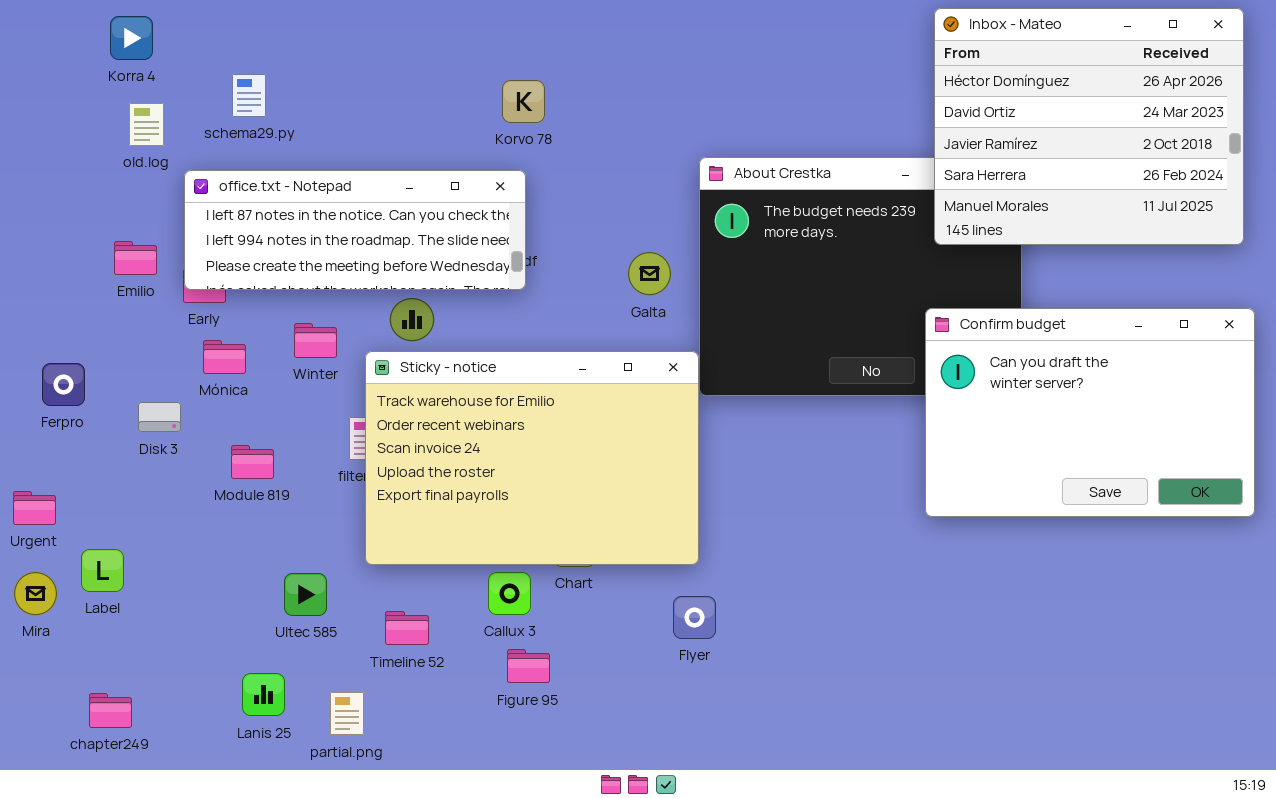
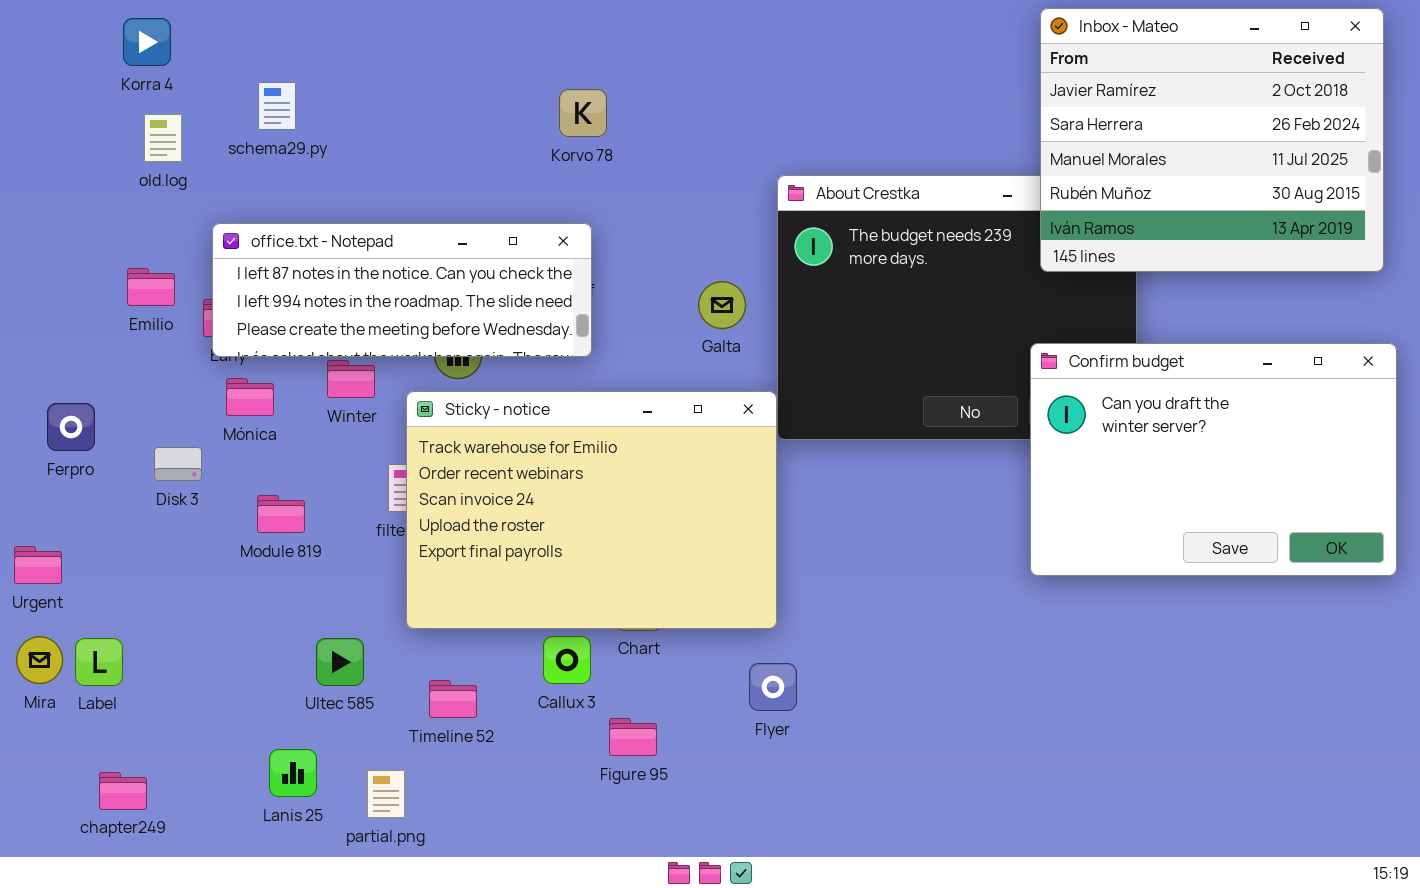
Inbox - Mateo: [934,8,1244,245] -> [1040,8,1384,272], scrolled down 2 rows
office.txt - Notepad: [184,170,526,290] -> [212,223,592,357], moved
Label: [81,549,124,592] -> [75,638,123,686], moved
Figure 95: [507,649,550,683] -> [609,718,657,756], moved

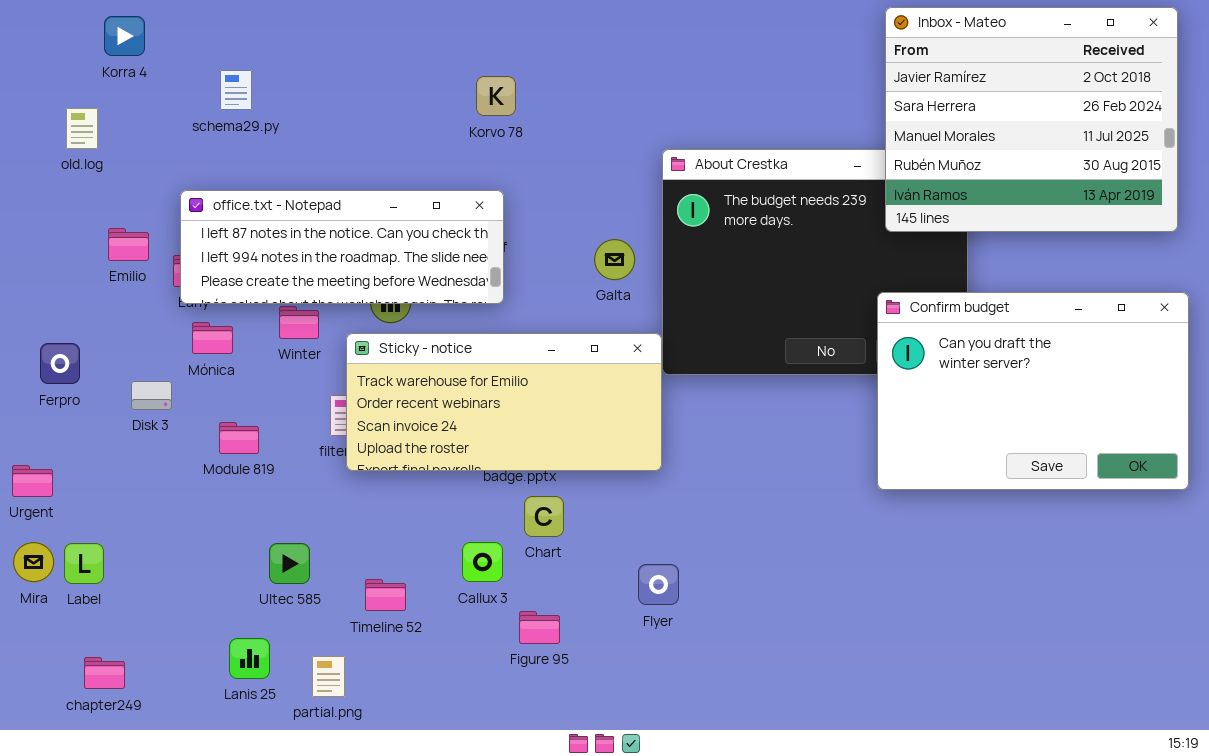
old.log: [144,114,182,162] -> [66,108,98,149], moved
Sticky - notice: [406,391,777,629] -> [346,333,662,471], resized

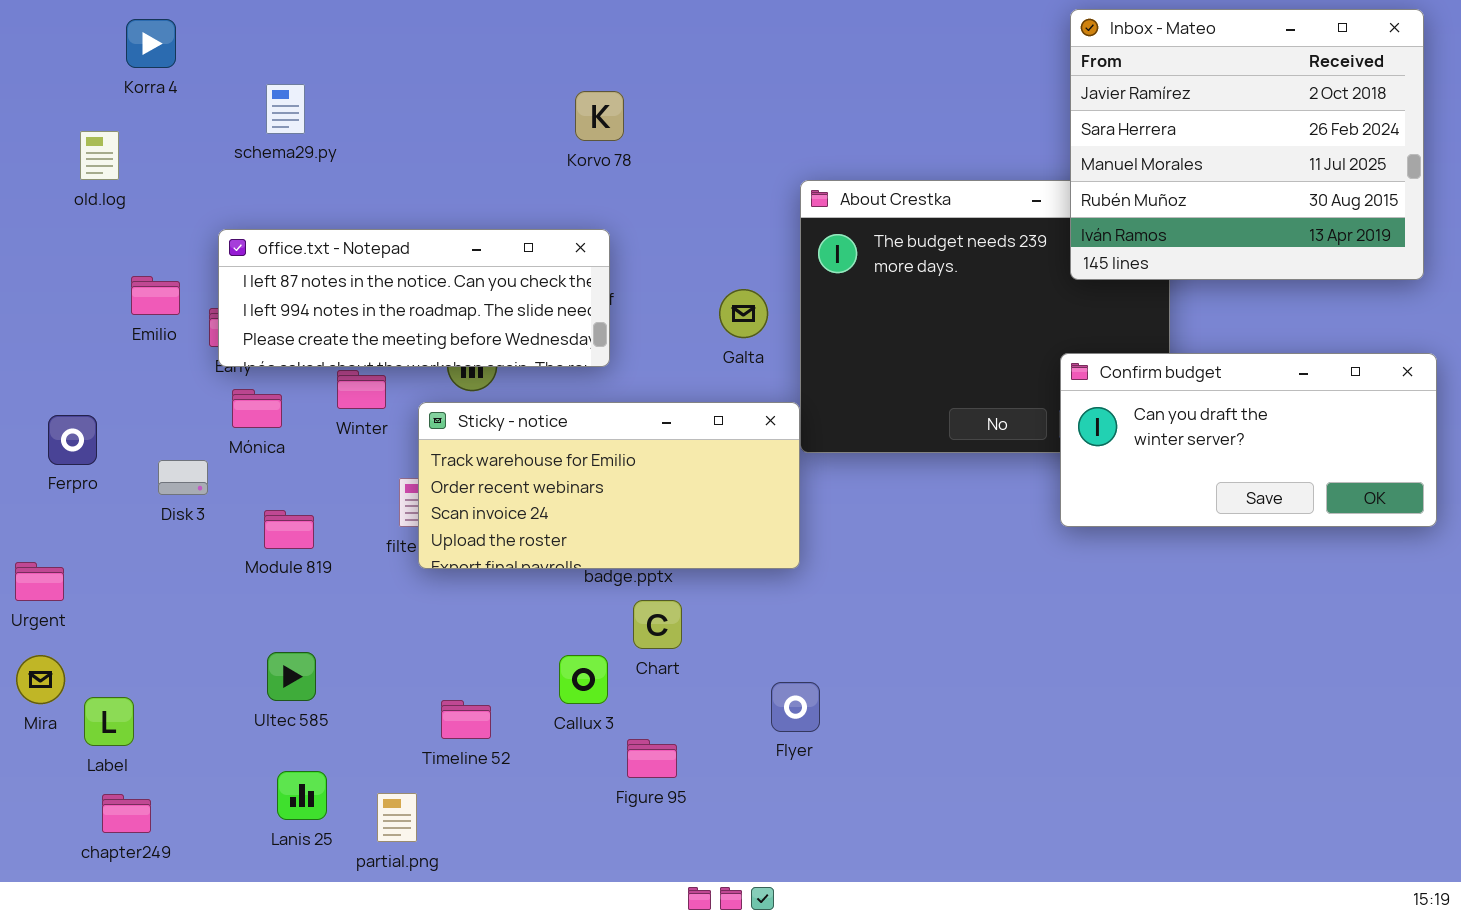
Confirm budget: [877,292,1189,490] -> [1060,353,1437,527], resized
Label: [64,543,104,584] -> [84,697,134,746], moved
Ultec 585: [269,543,310,584] -> [267,652,316,701], moved

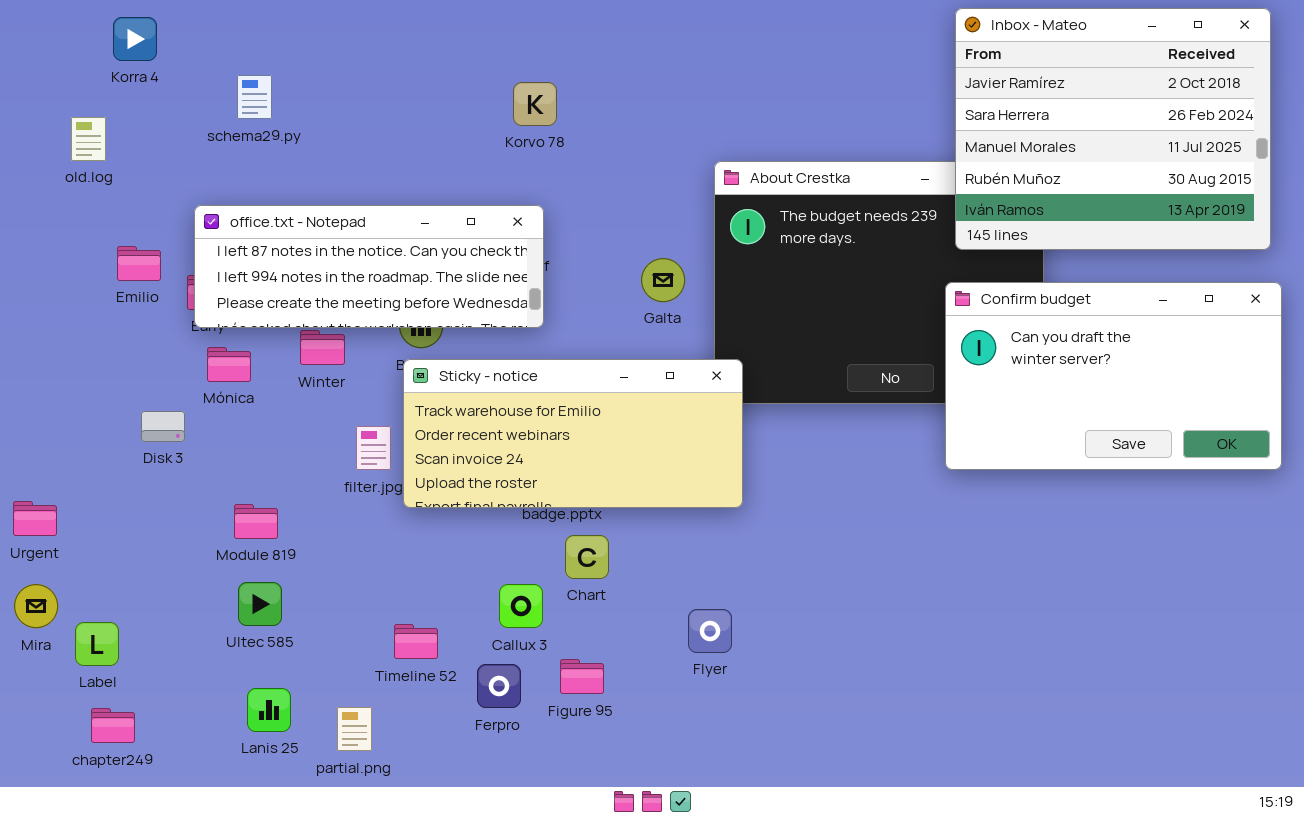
Confirm budget: [1060,353,1437,527] -> [945,282,1282,470], resized
Sticky - notice: [418,402,800,569] -> [403,359,743,508], moved
Ferpro: [48,415,97,465] -> [477,664,521,708], moved
Module 819: [264,510,314,549] -> [234,504,278,539], moved

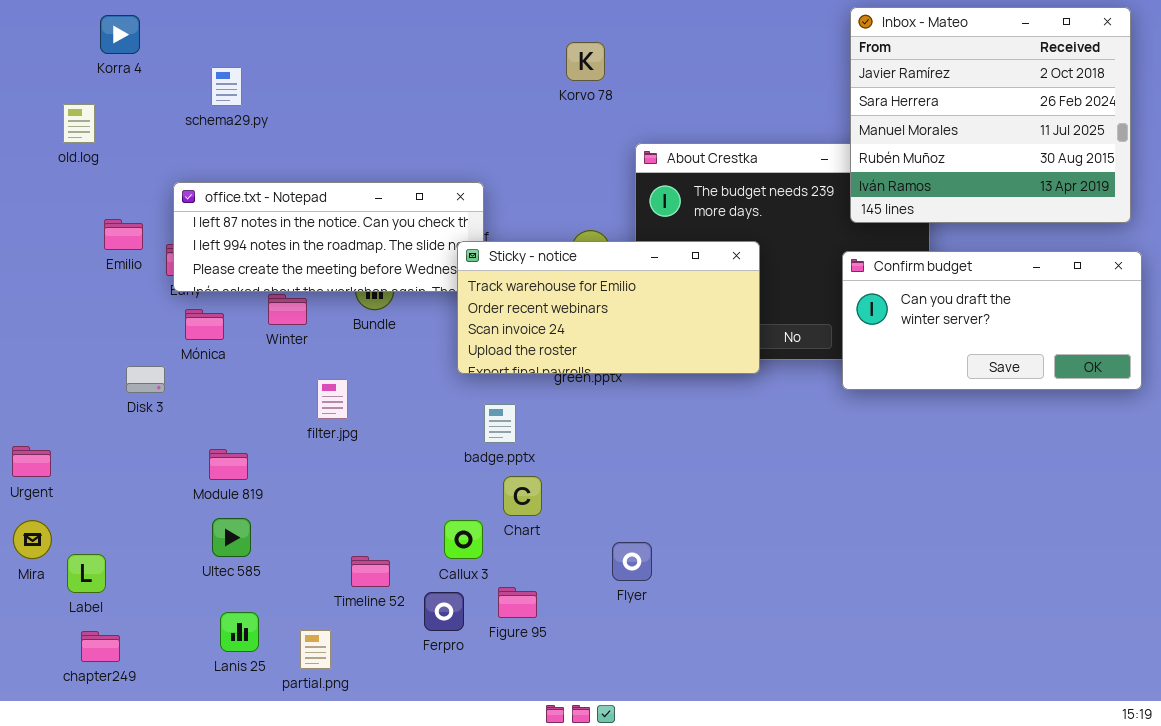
Korvo 78: [513,82,557,126] -> [566,42,605,81], moved
Confirm budget: [945,282,1282,470] -> [842,251,1142,390], resized
Sticky - notice: [403,359,743,508] -> [457,241,760,374], moved

